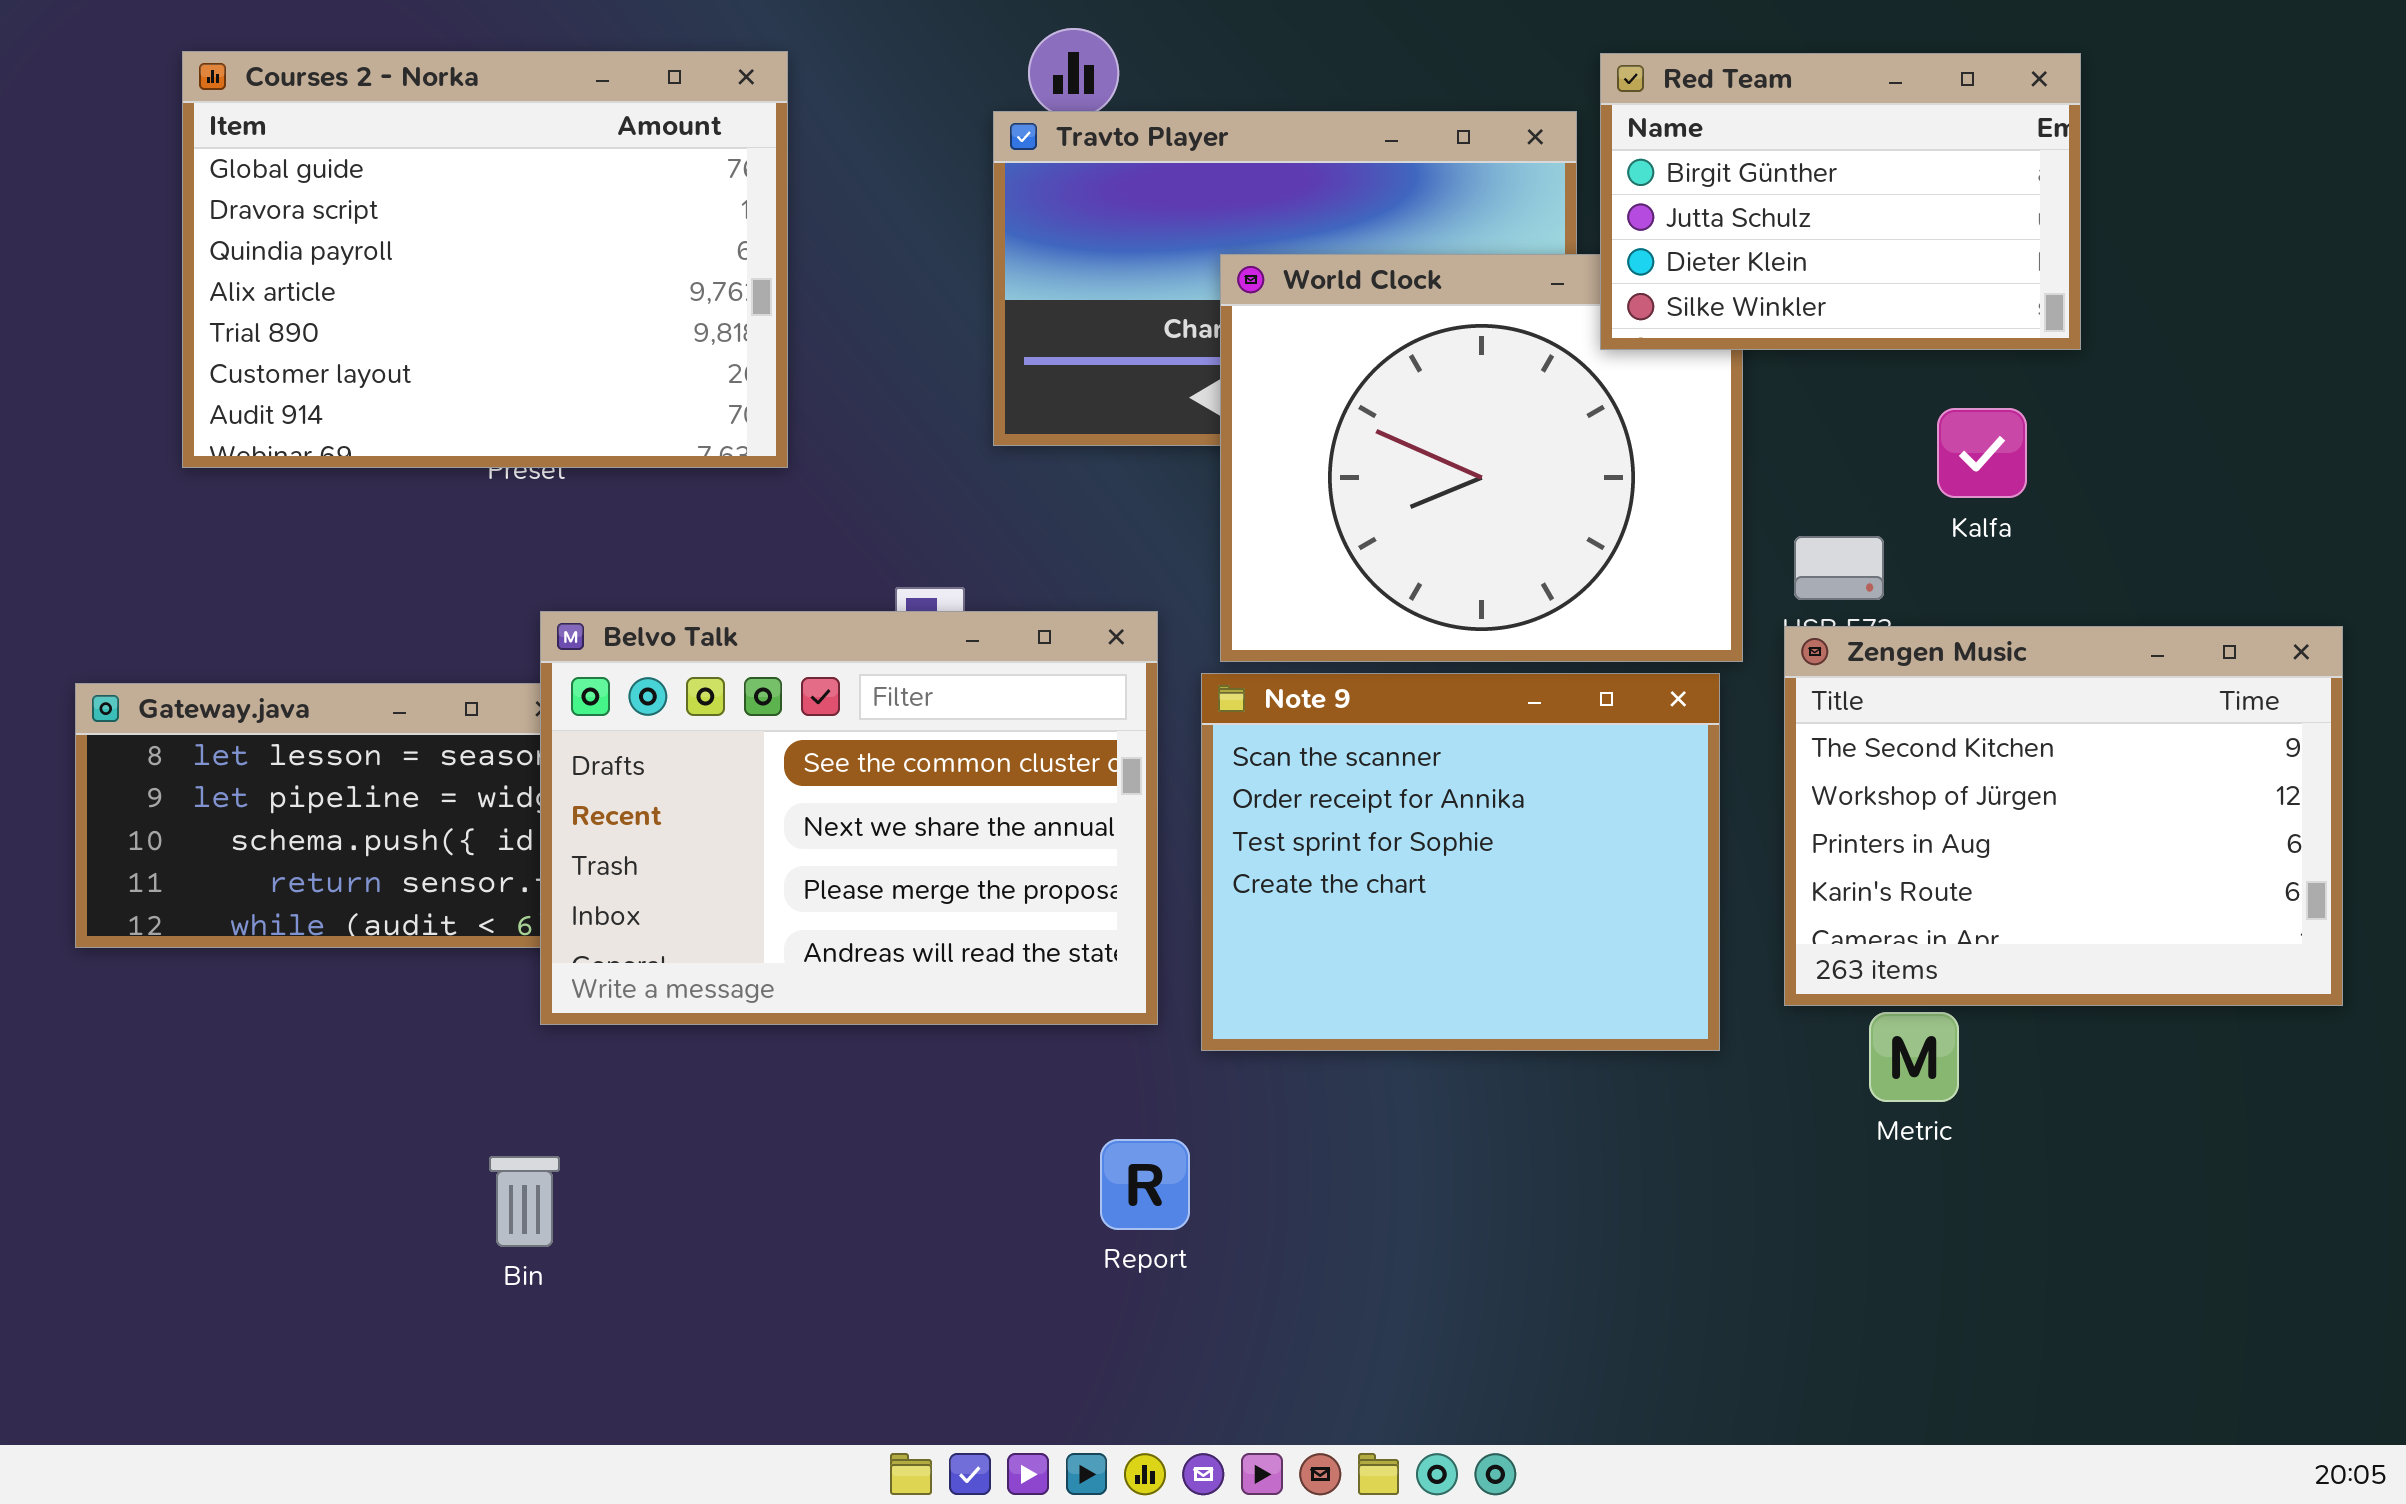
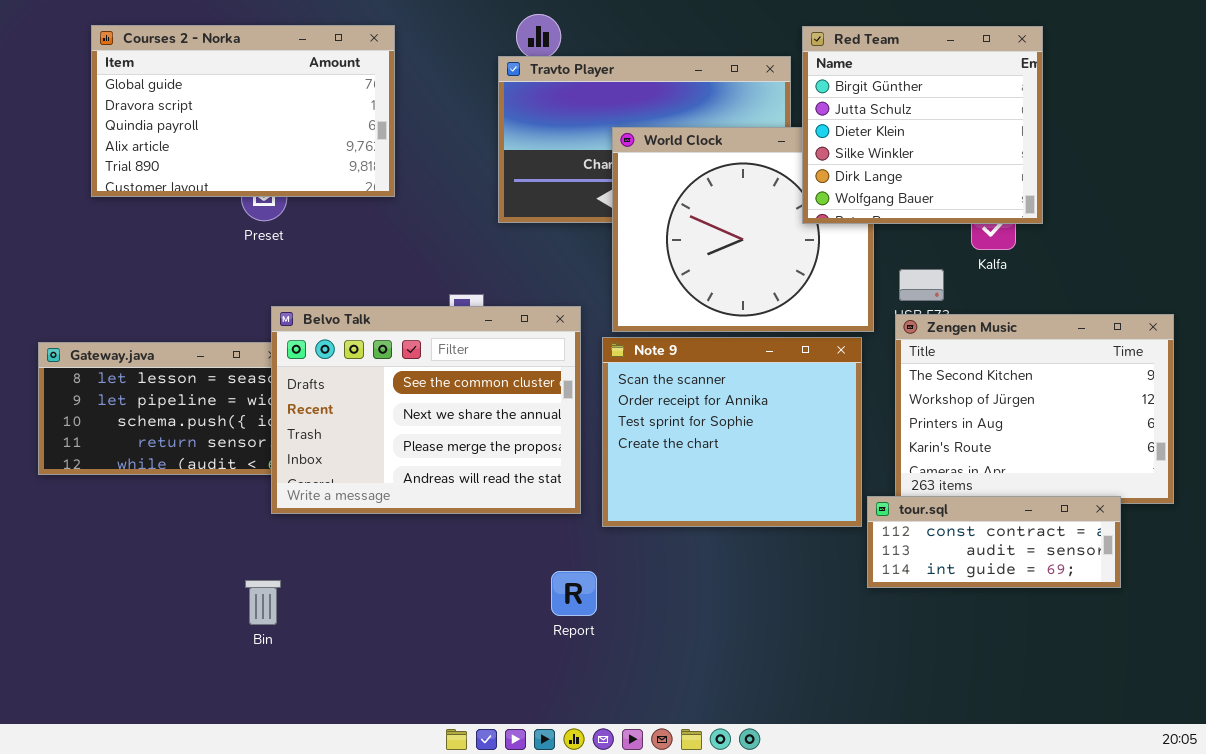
Courses 2 - Norka: [182,51,788,468] -> [91,25,395,197], resized
Red Team: [1600,53,2081,350] -> [802,26,1043,224], resized
tour.sql: none -> [867,496,1121,588], opened

